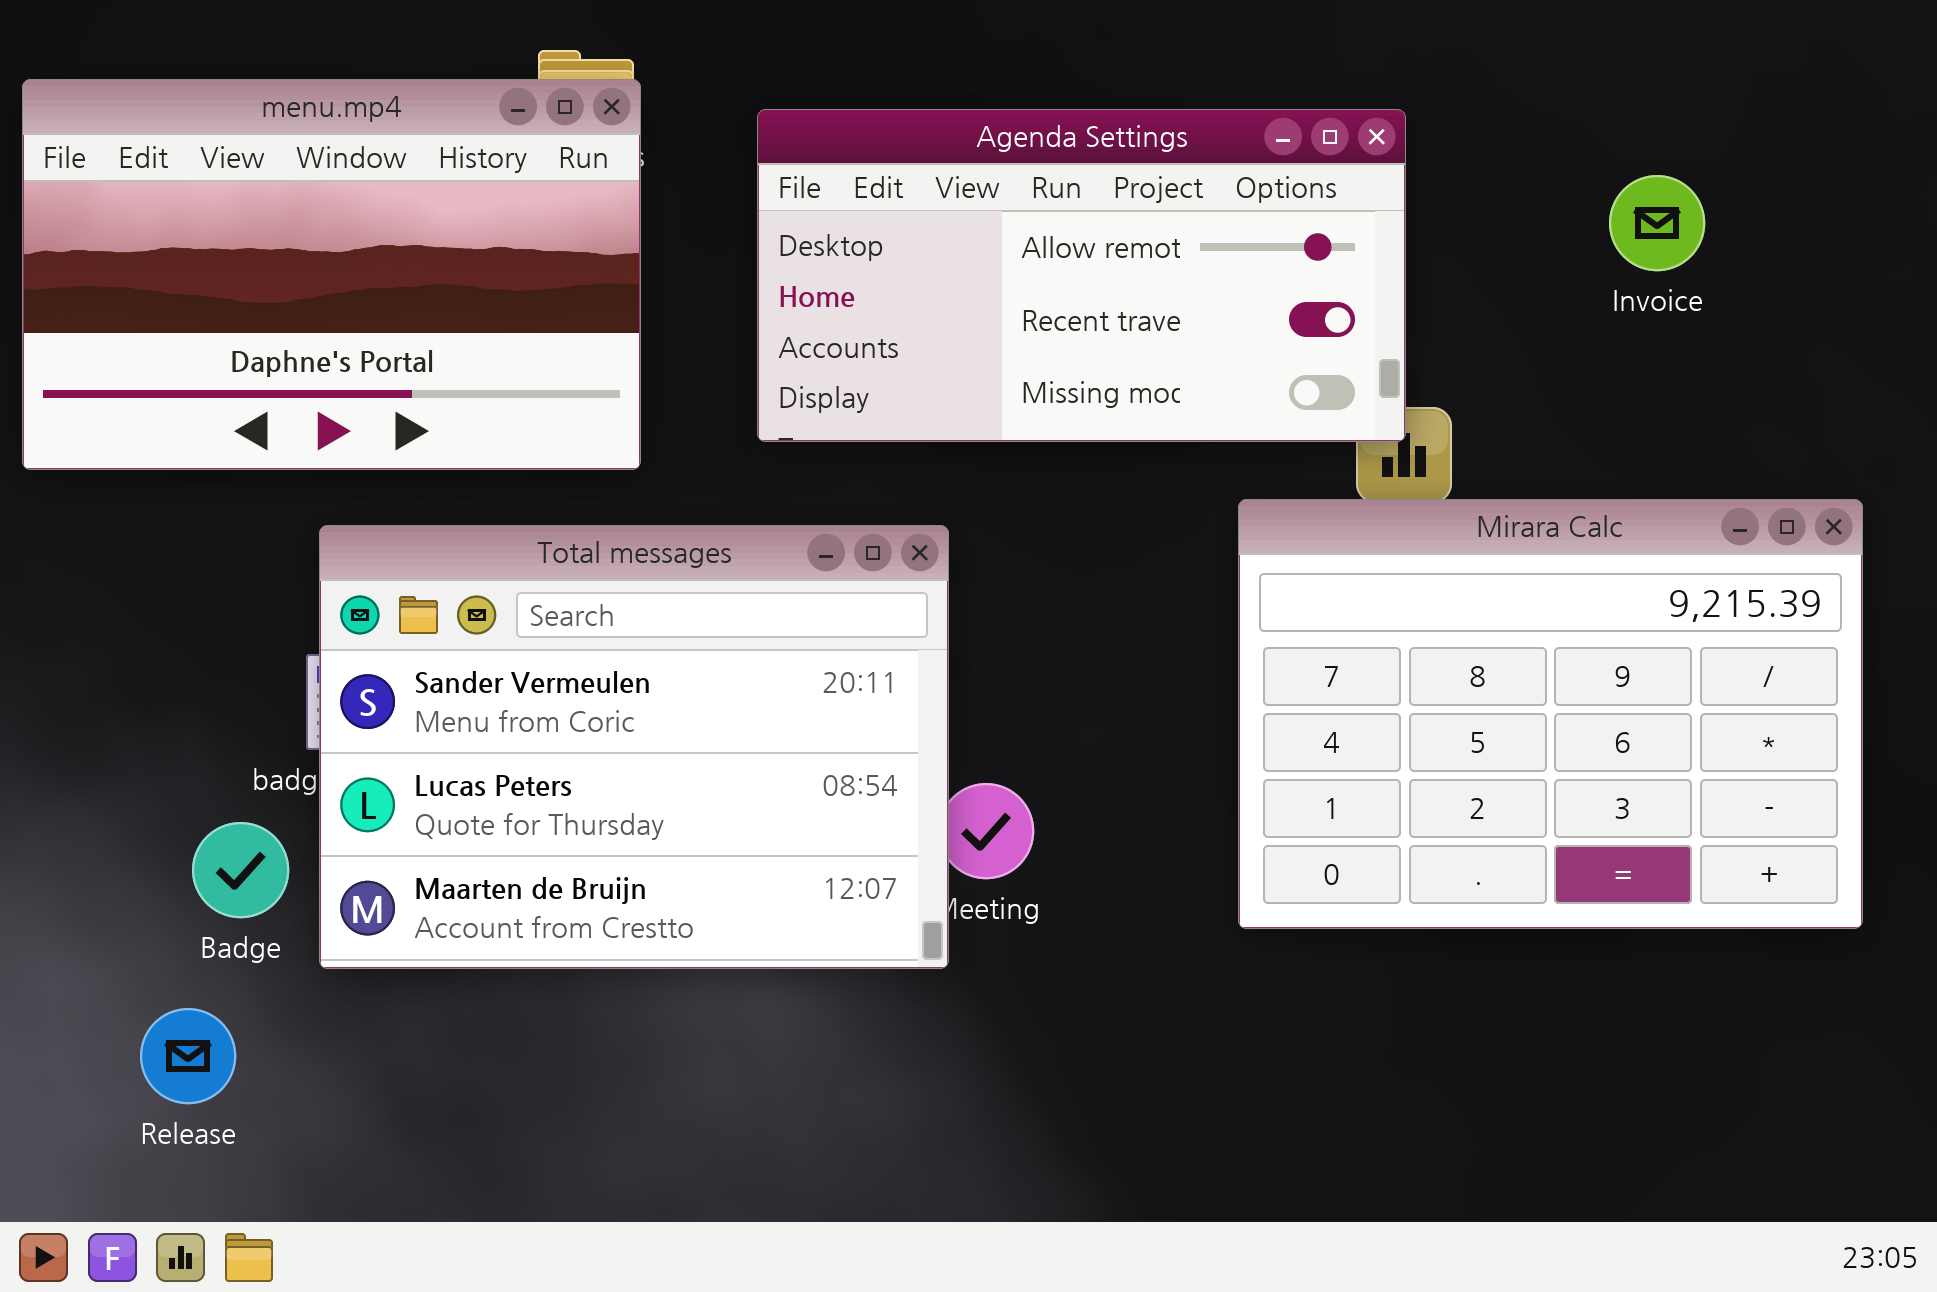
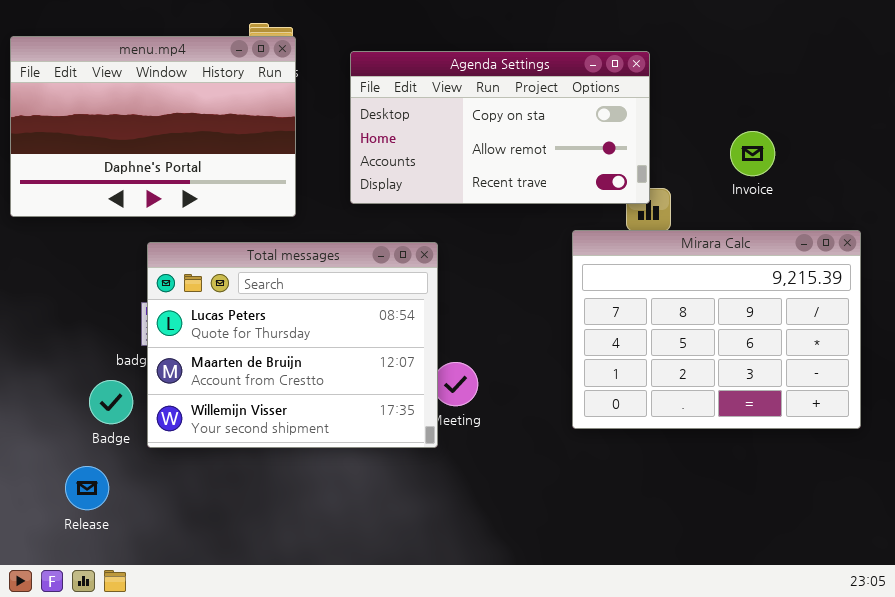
Agenda Settings: [757,109,1406,442] -> [350,51,650,204], scrolled up 1 row
Invoice: [1609,175,1705,271] -> [730,131,775,176], moved
Total messages: [319,525,949,969] -> [147,242,438,448], scrolled down 1 row

